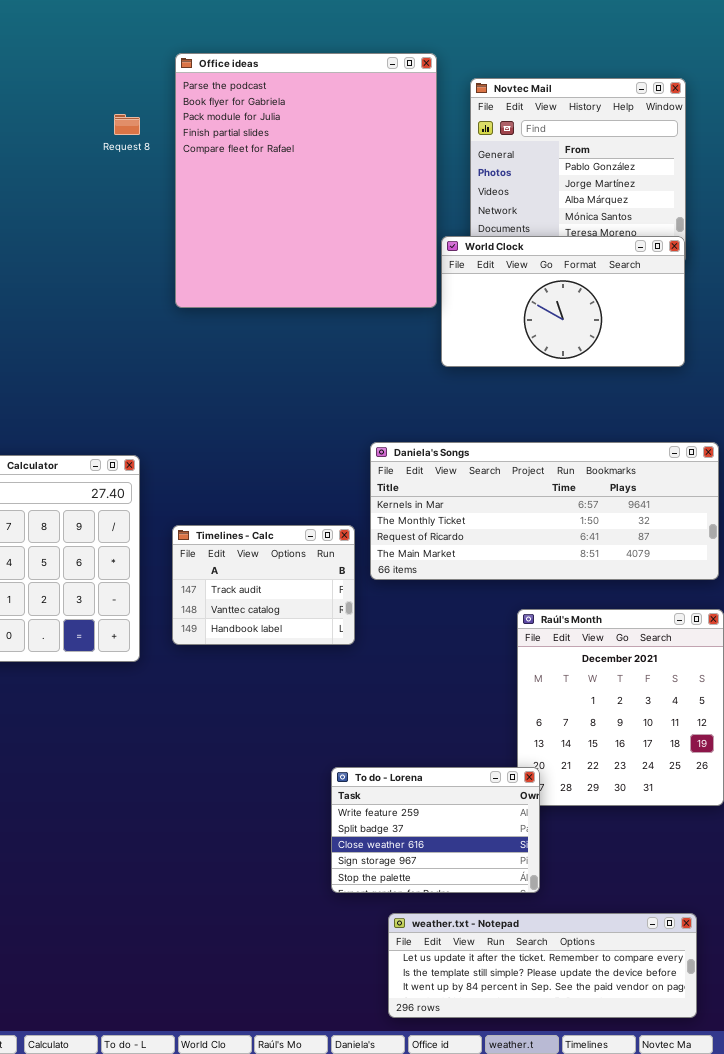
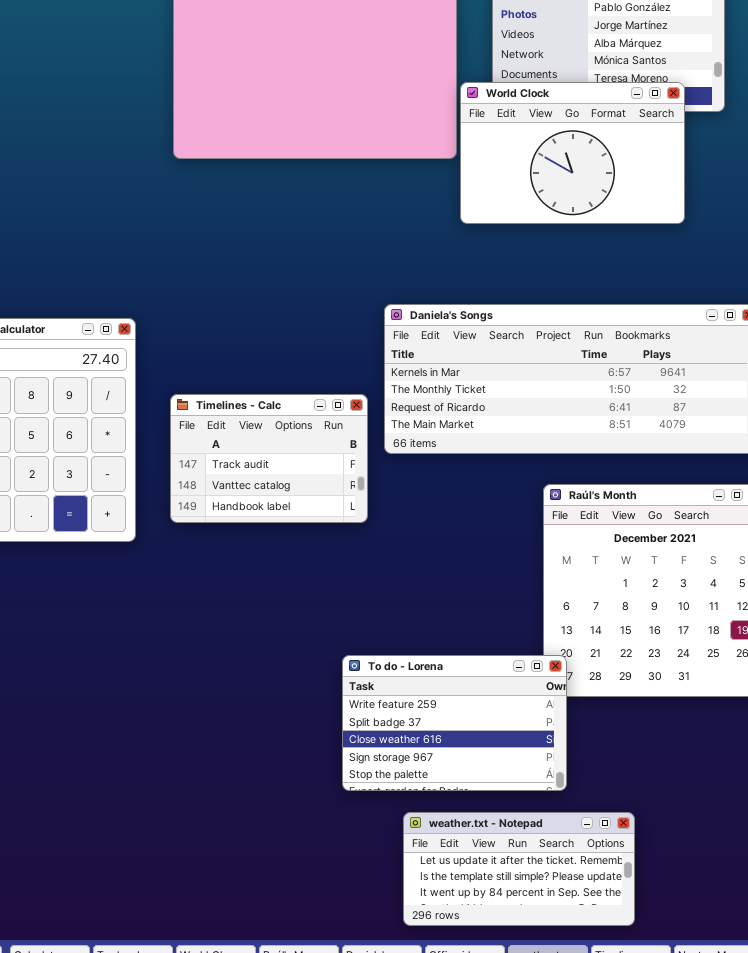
World Clock: [441,236,685,367] -> [460,82,685,224], resized
weather.txt - Notepad: [388,913,697,1018] -> [403,812,635,926], resized

